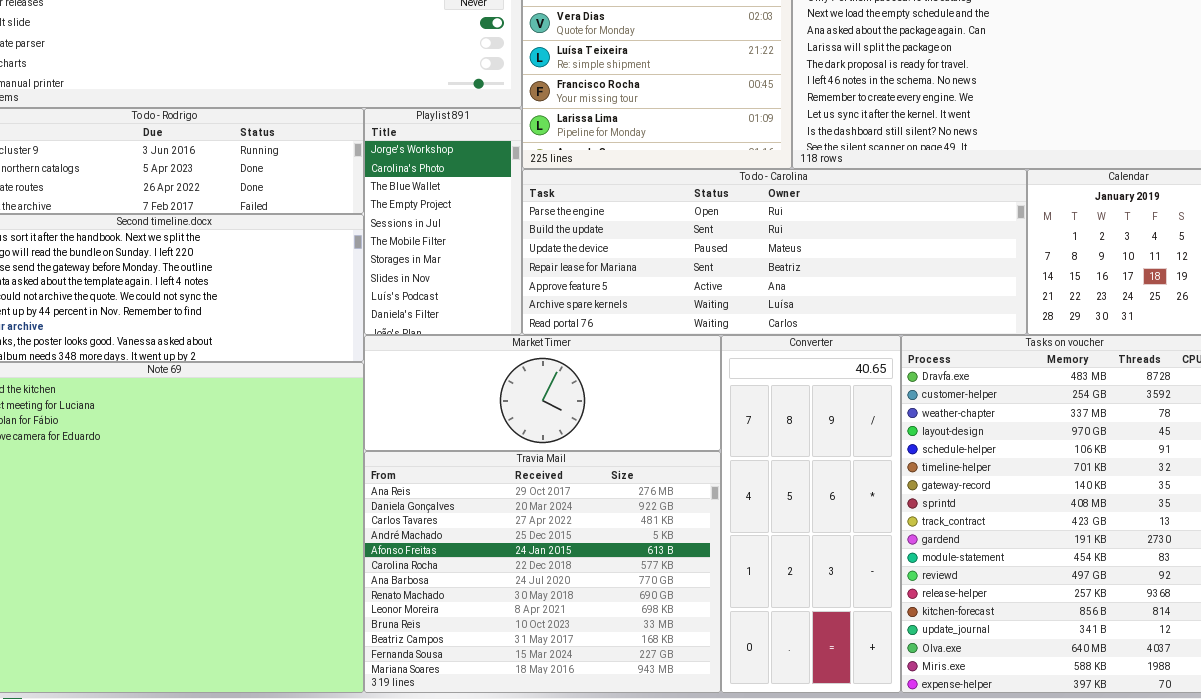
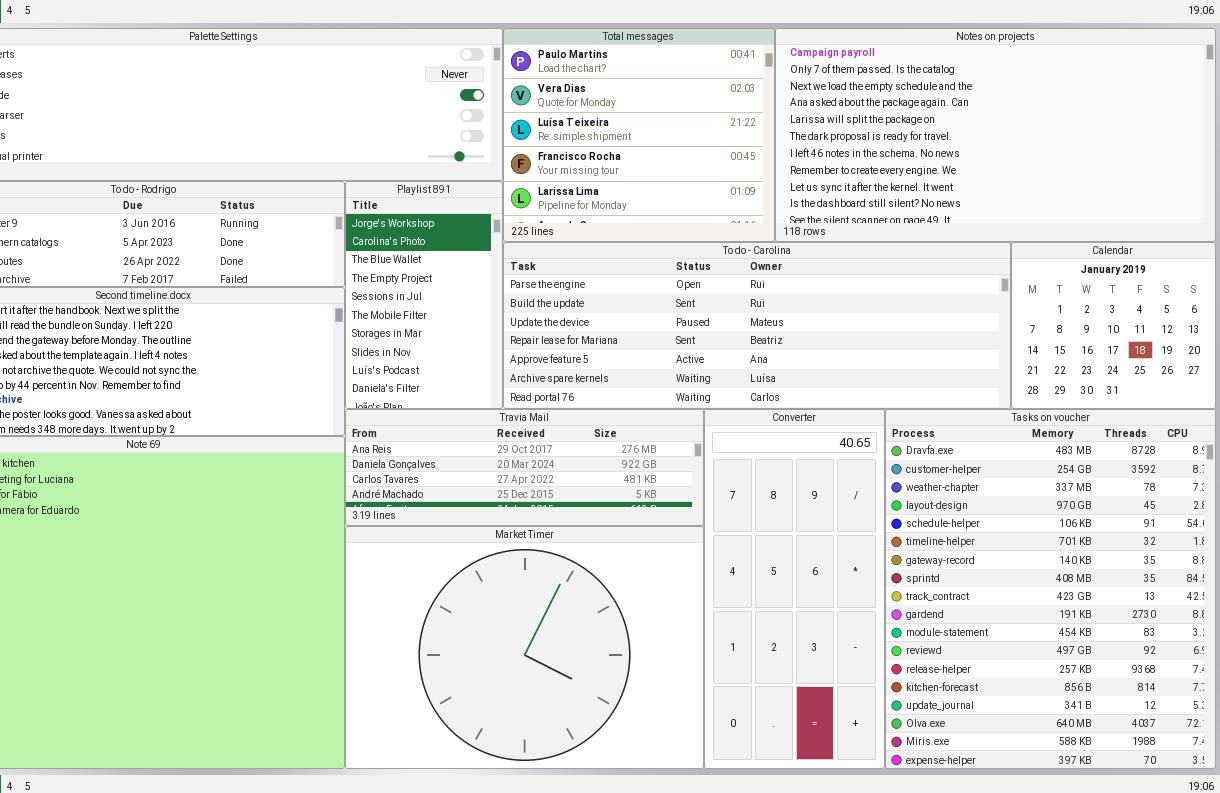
Market Timer: [364,335,721,451] -> [345,526,704,769], moved, resized
Travia Mail: [364,451,721,693] -> [345,409,704,526], moved, resized

